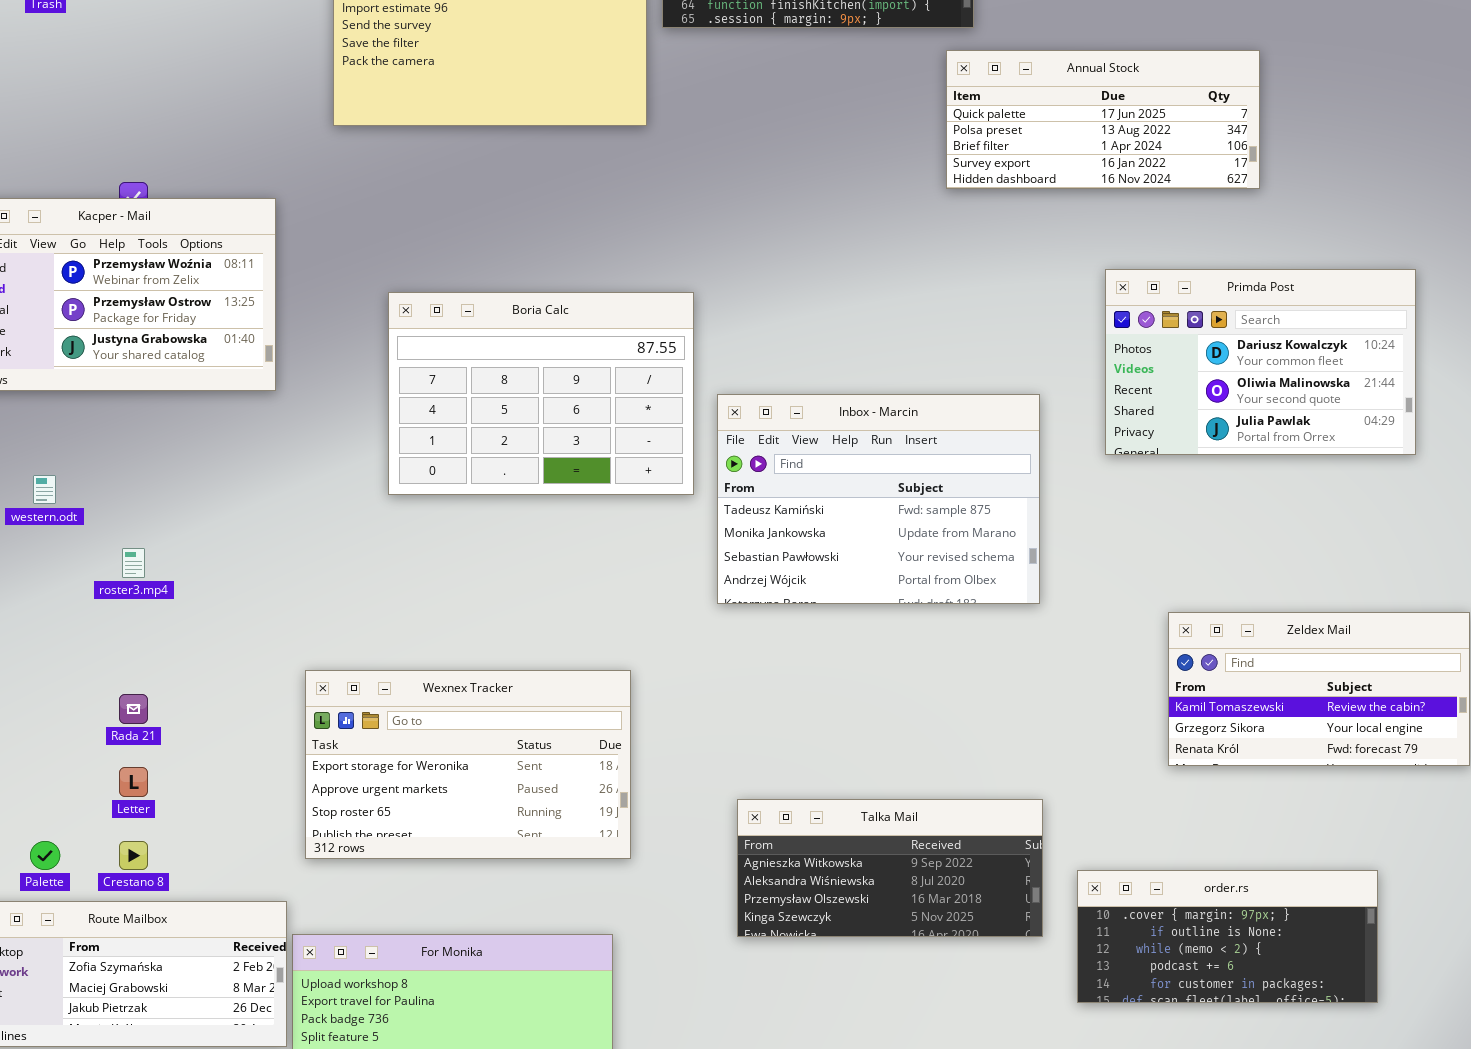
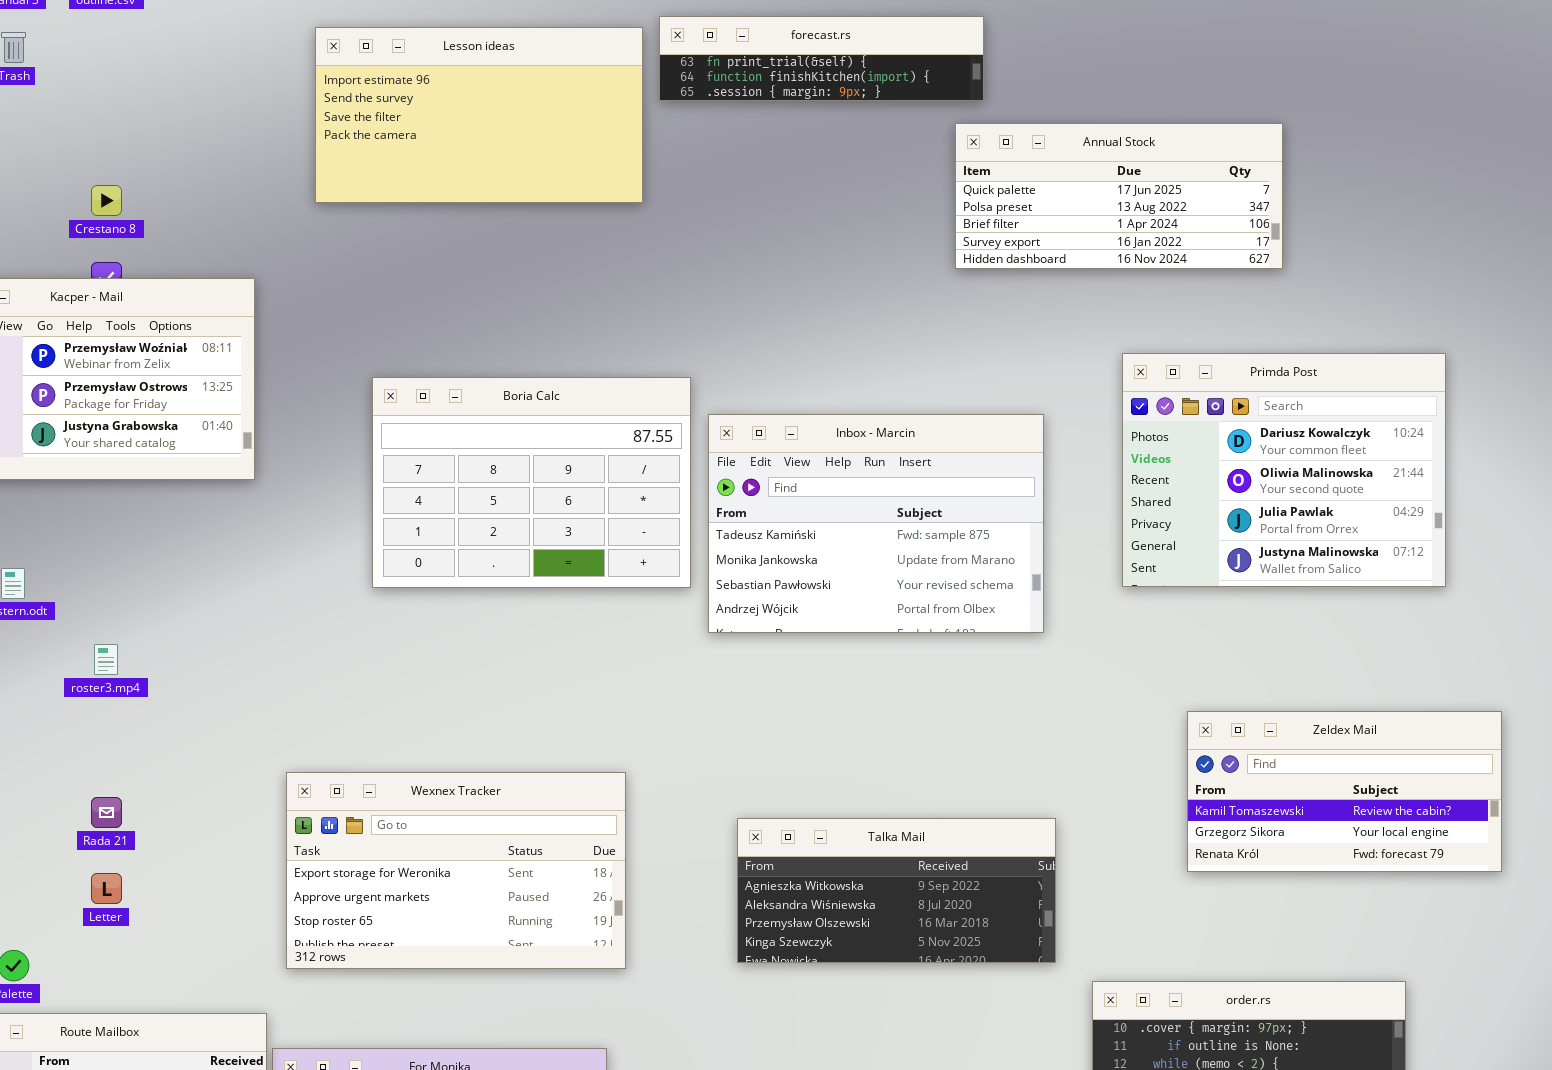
Primda Post: [1105,269,1416,455] -> [1122,353,1446,587], resized
Inbox - Marcin: [717,394,1040,604] -> [708,414,1044,633], moved
Talka Mail: [737,799,1043,937] -> [737,818,1056,963], moved
Crestano 8: [119,841,148,870] -> [91,185,122,216], moved

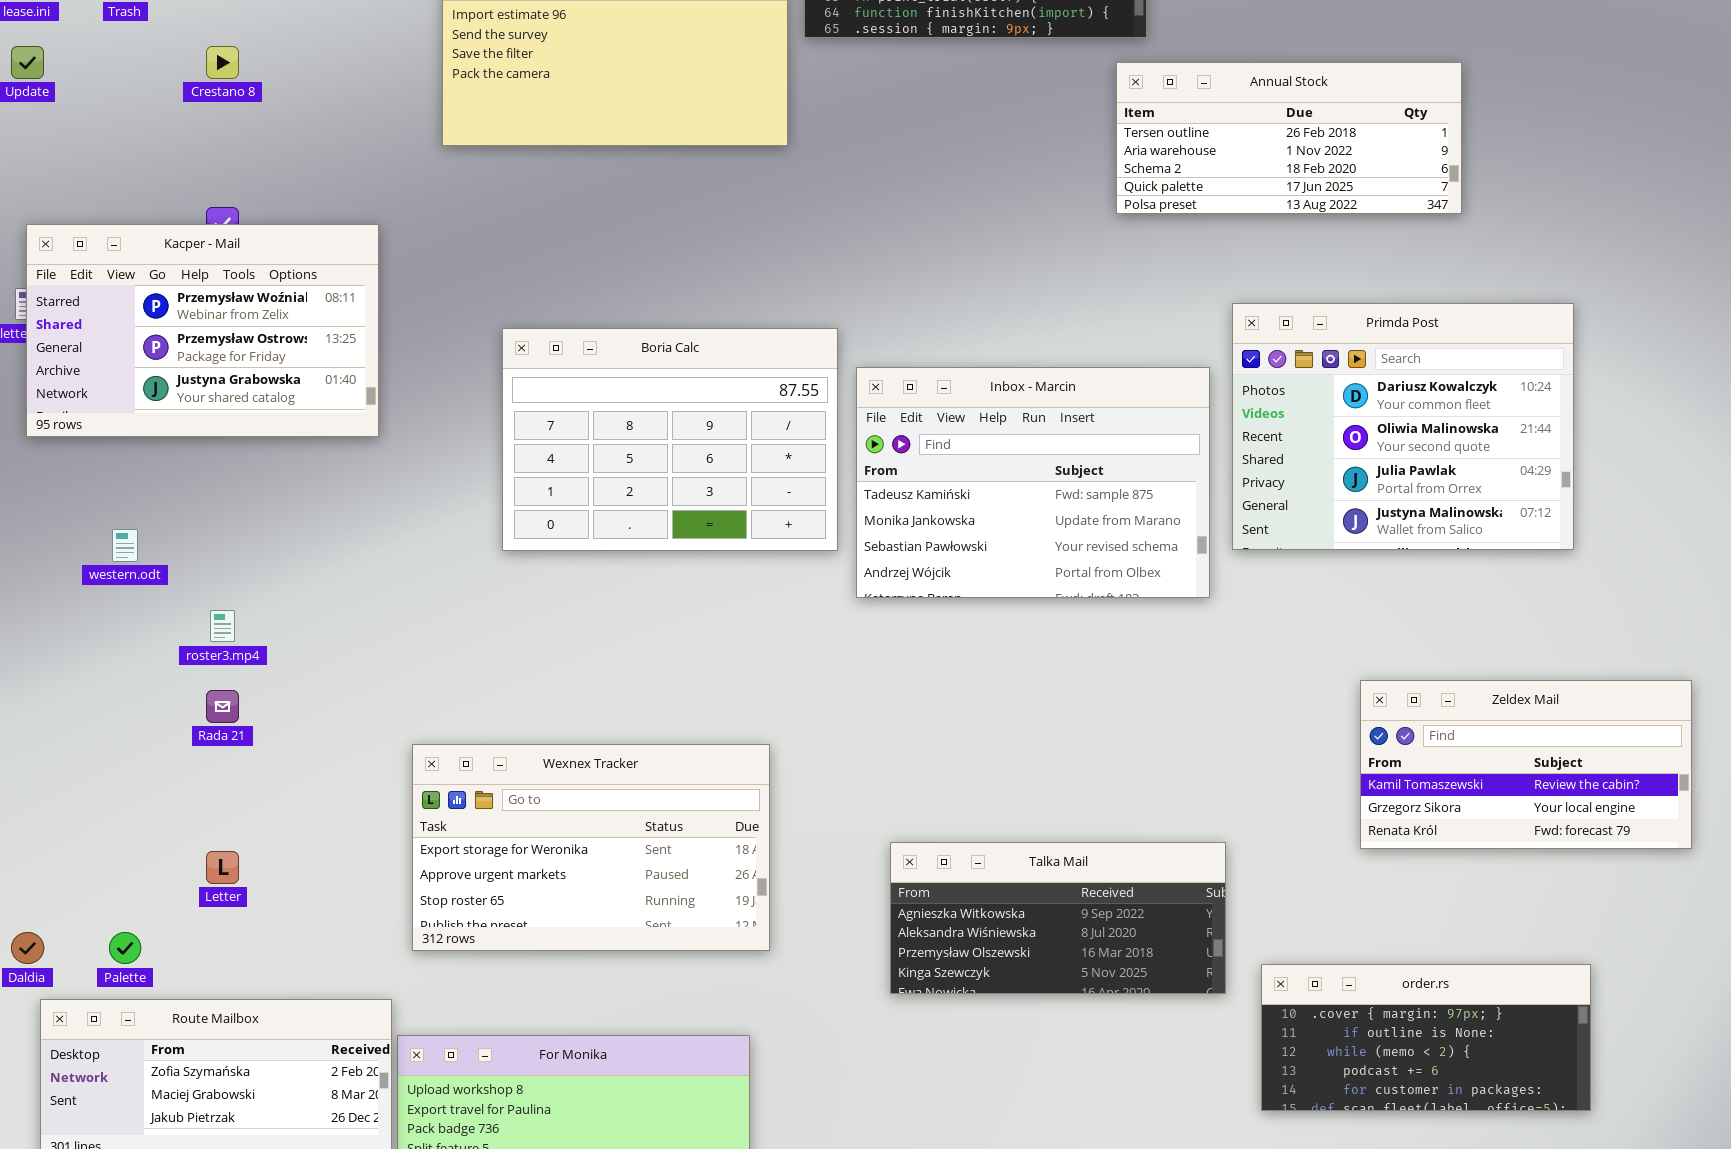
Annual Stock: [955,123,1283,269] -> [1116,62,1462,214], scrolled up 3 rows
Crestano 8: [91,185,122,216] -> [206,46,239,79], moved
Primda Post: [1122,353,1446,587] -> [1232,303,1574,550], moved
Rada 21: [91,797,122,828] -> [206,690,239,723], moved
Talka Mail: [737,818,1056,963] -> [890,842,1226,994], moved

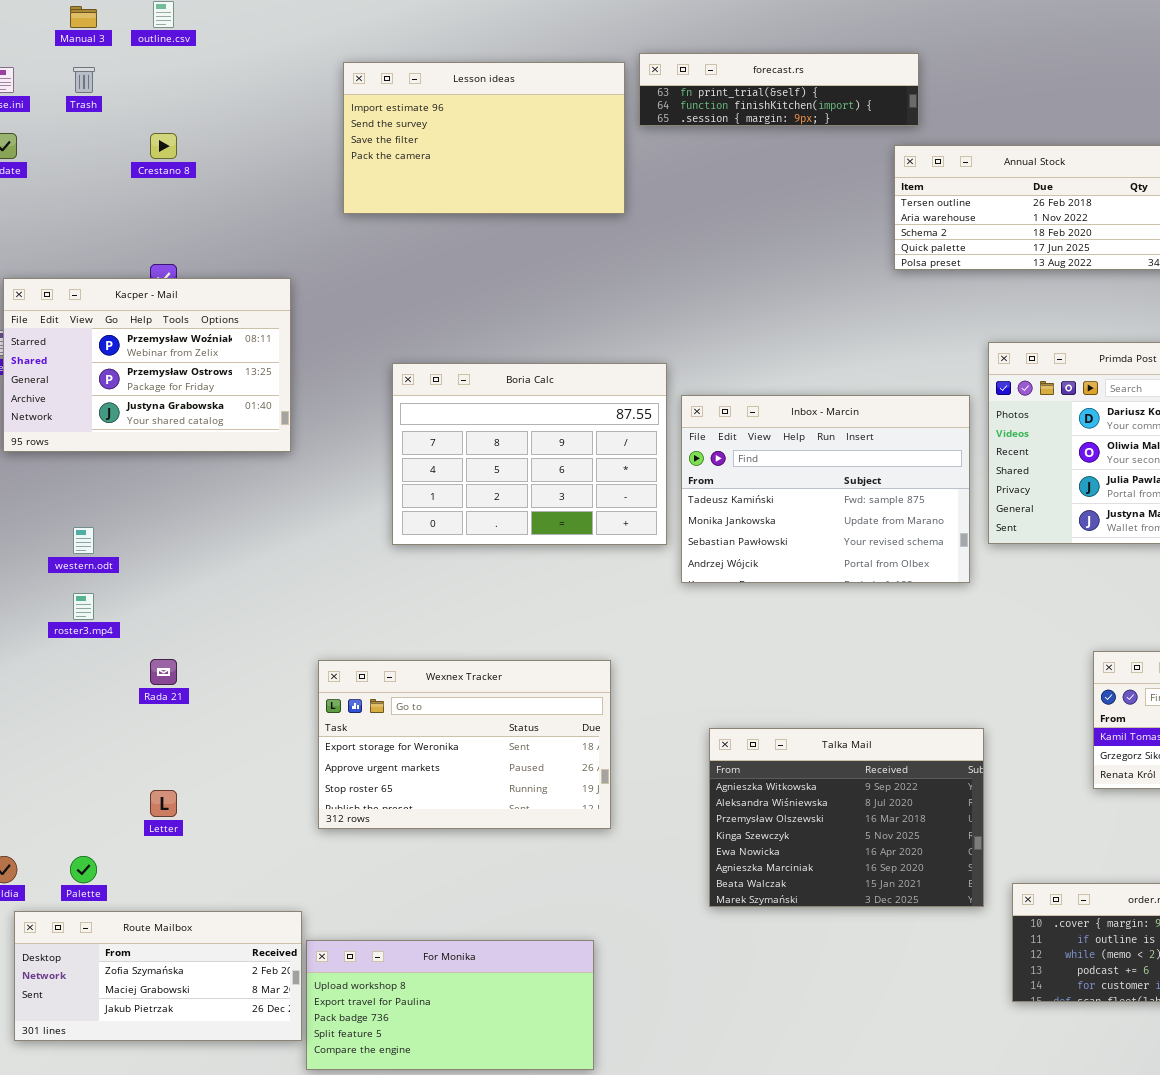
roster3.mp4: [210,610,235,642] -> [73,593,94,620], moved
Wexnex Tracker: [412,744,770,951] -> [318,660,611,829], moved
Talka Mail: [890,842,1226,994] -> [709,728,984,907], resized

